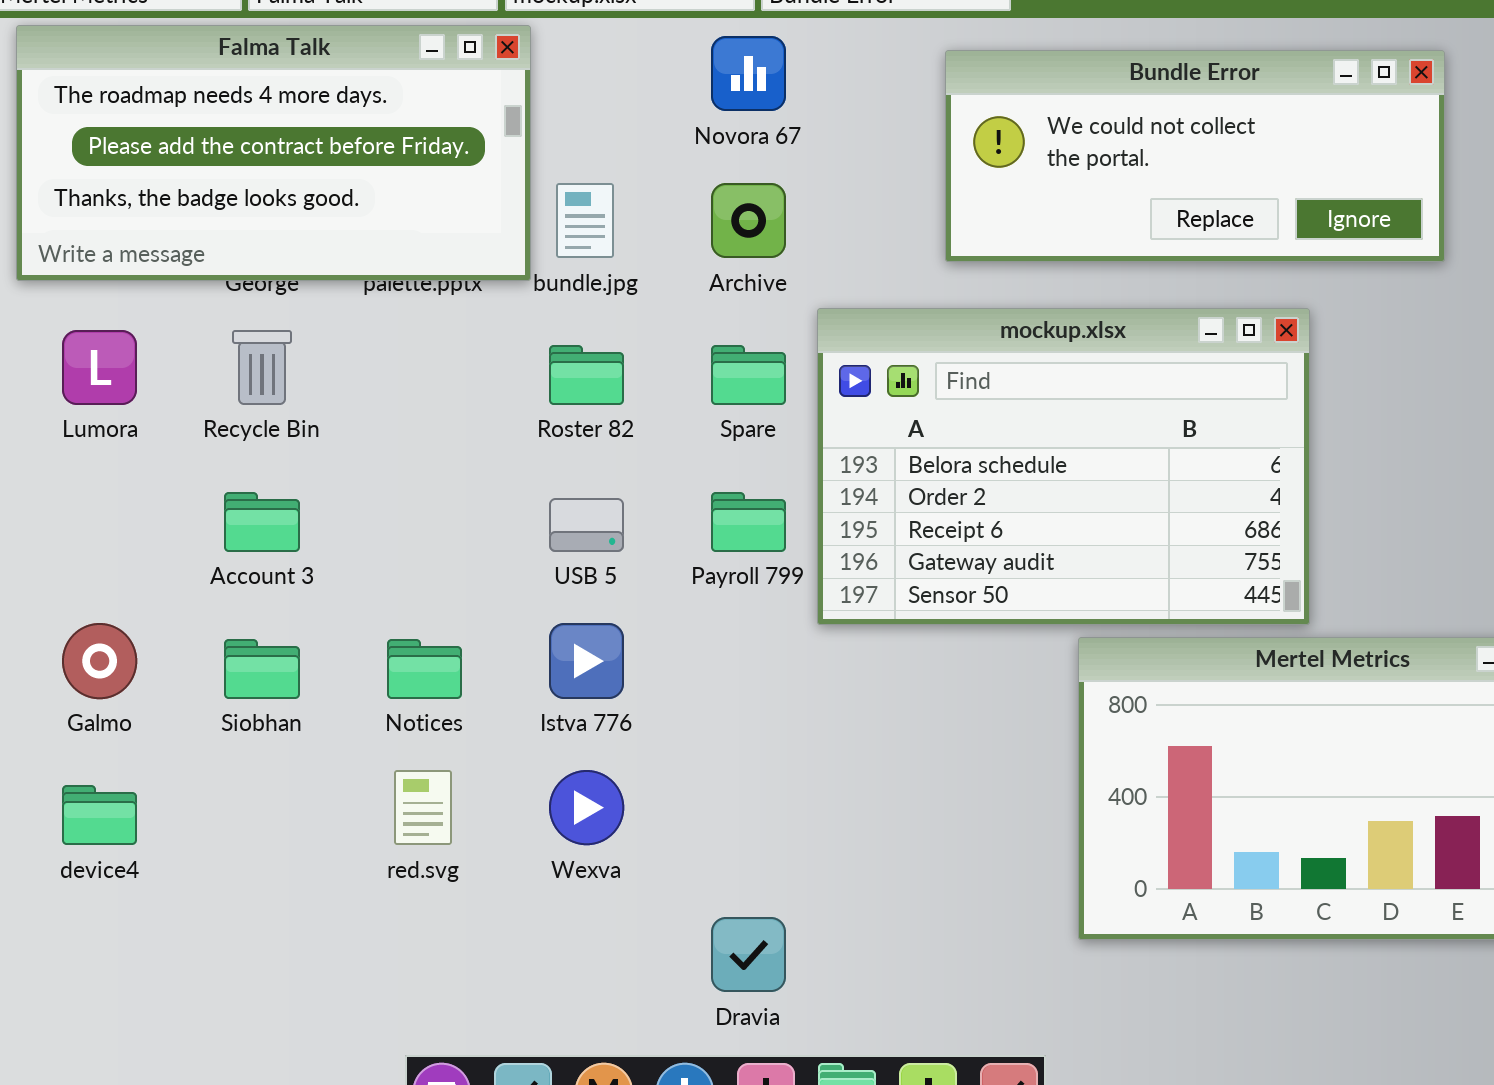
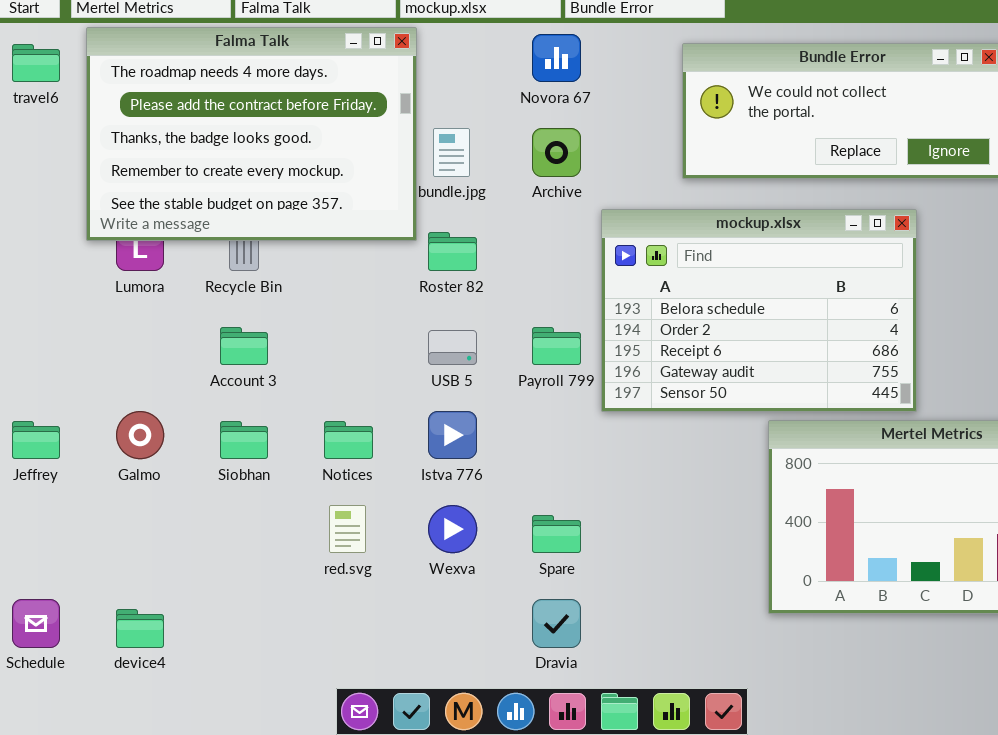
Falma Talk: [16,25,531,281] -> [86,27,417,241], resized
Spare: [711,345,786,405] -> [532,515,581,553], moved
device4: [62,785,137,845] -> [116,609,164,648], moved

